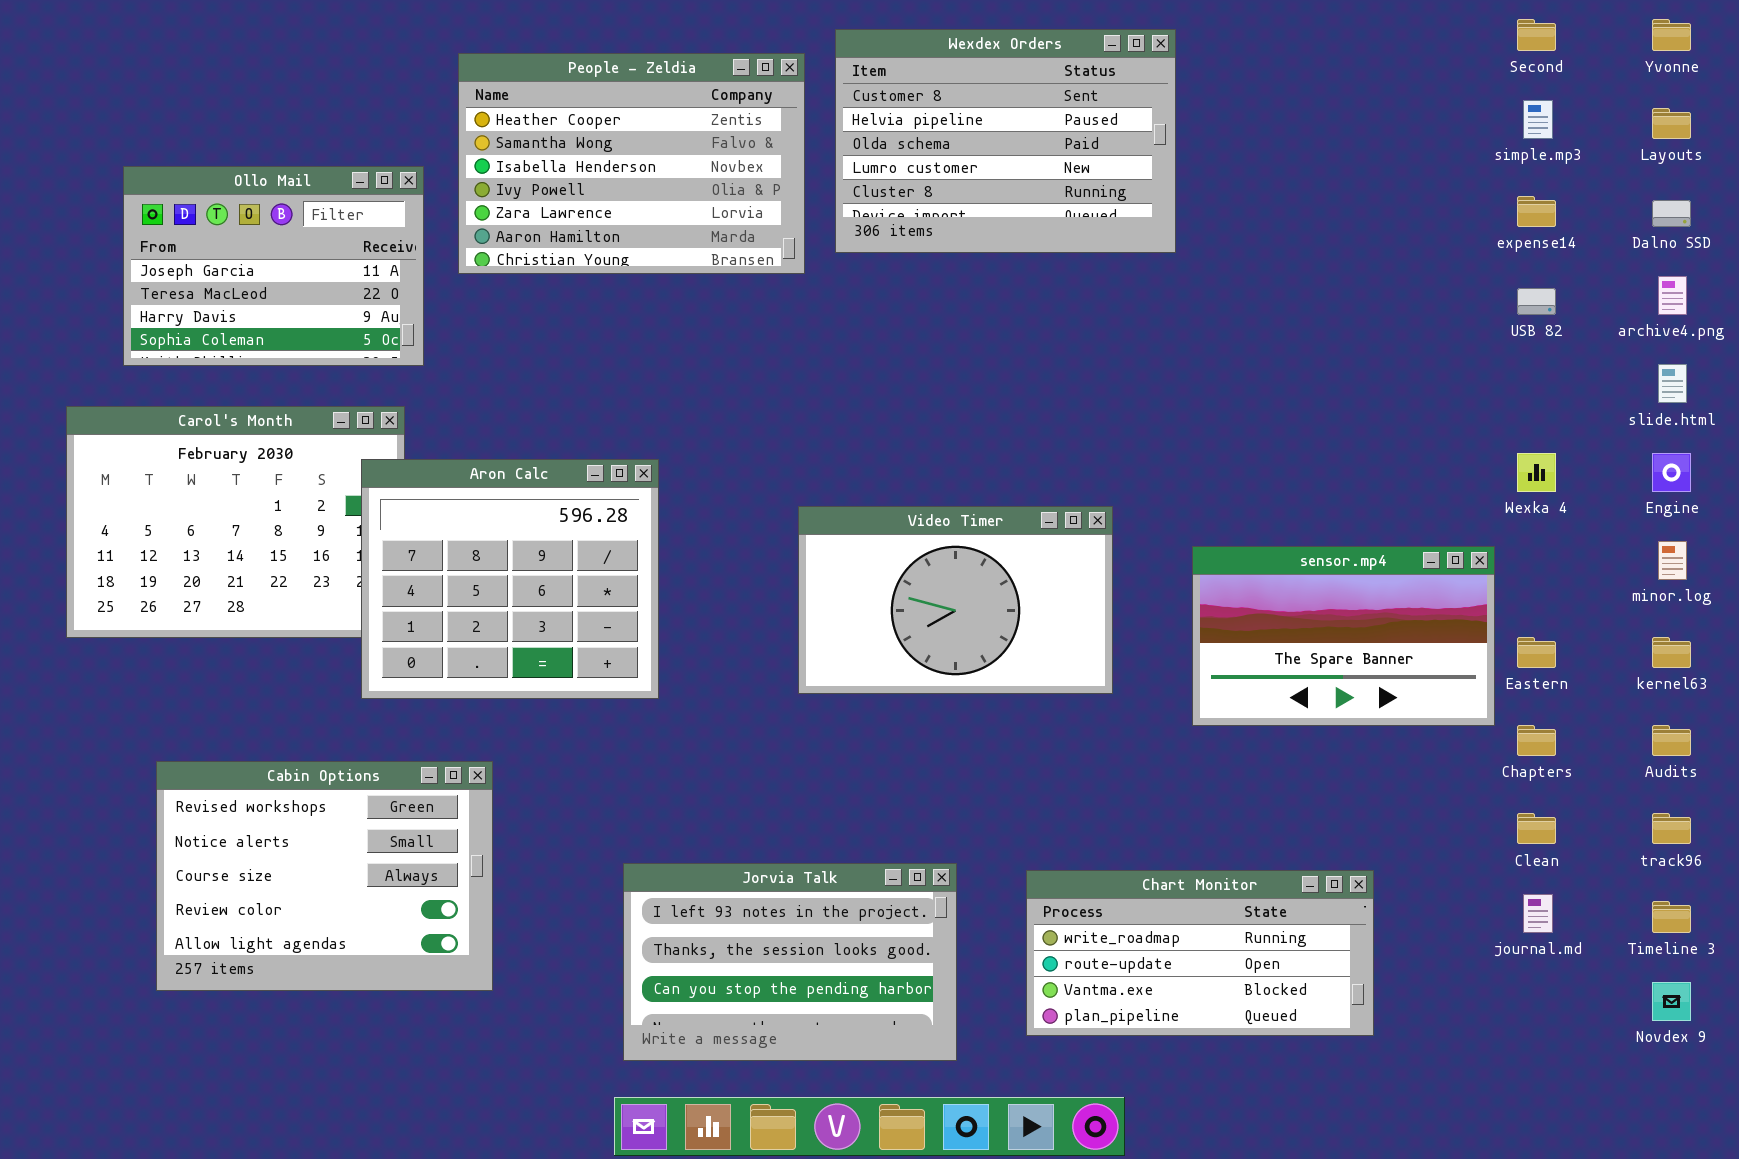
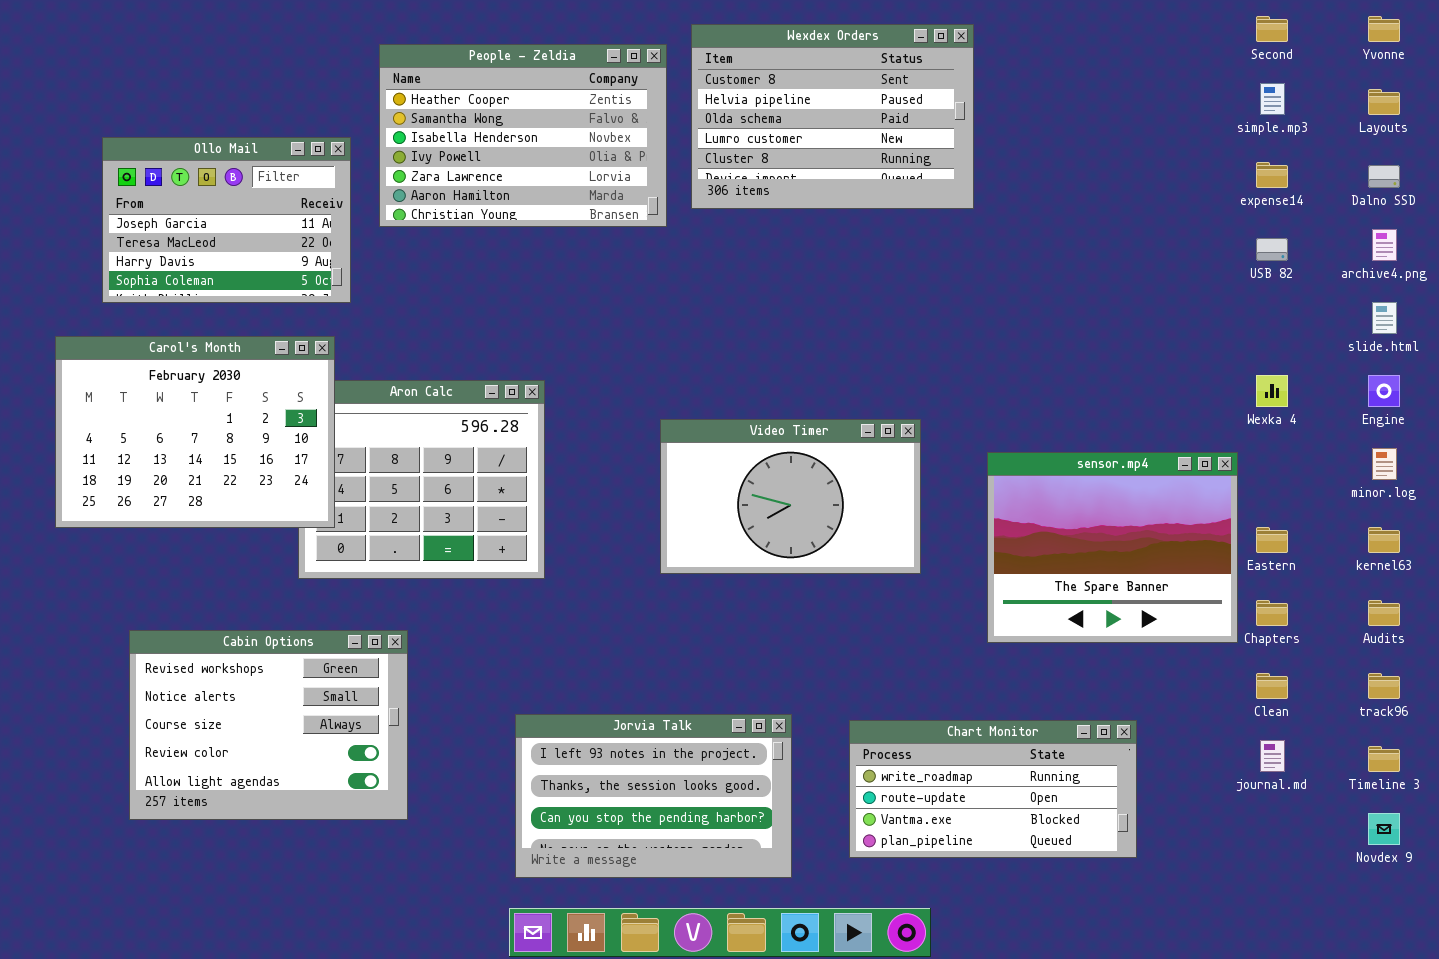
Carol's Month: [66,406,405,638] -> [55,336,335,528], raised
sensor.mp4: [1192,546,1495,726] -> [987,452,1238,643], resized

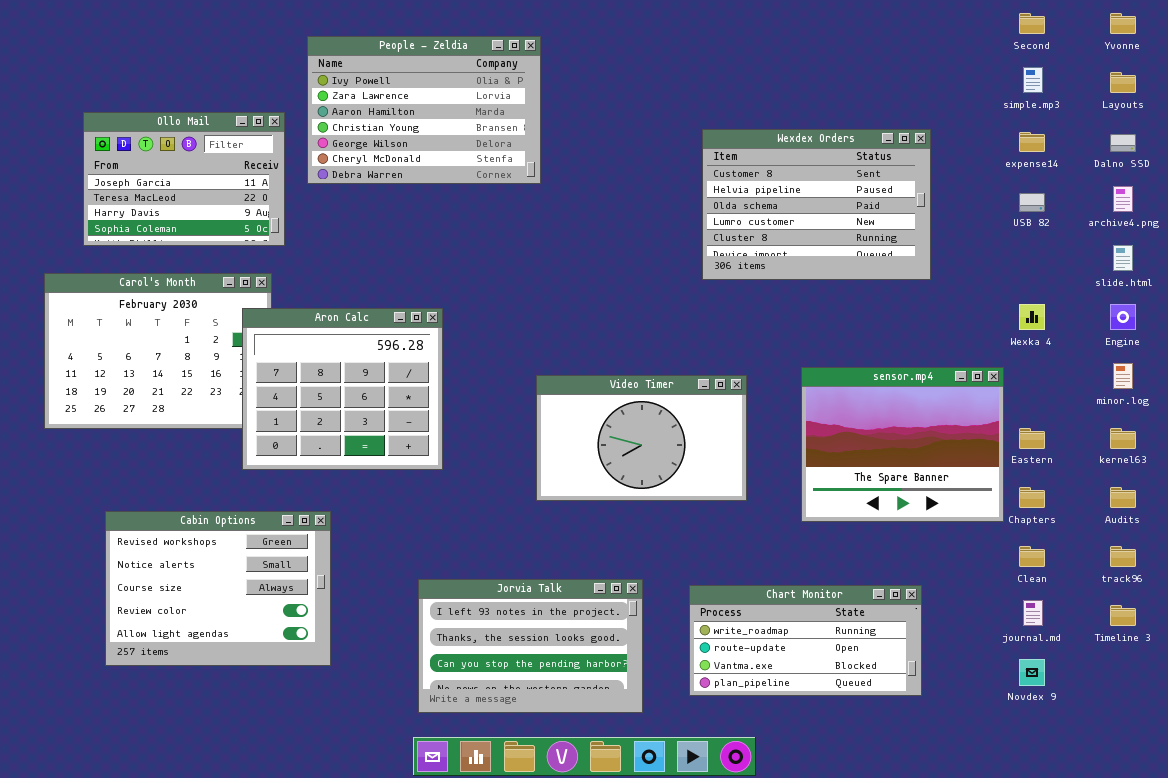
Wexdex Orders: [691,24,974,209] -> [702,129,931,280], moved
People - Zeldia: [379,44,667,227] -> [307,36,541,184], scrolled down 3 rows
Aron Calc: [298,380,545,579] -> [242,308,443,470], raised
Video Timer: [660,419,921,574] -> [536,375,747,501], moved
Novdex 9: [1368,813,1400,845] -> [1019,659,1045,686], moved

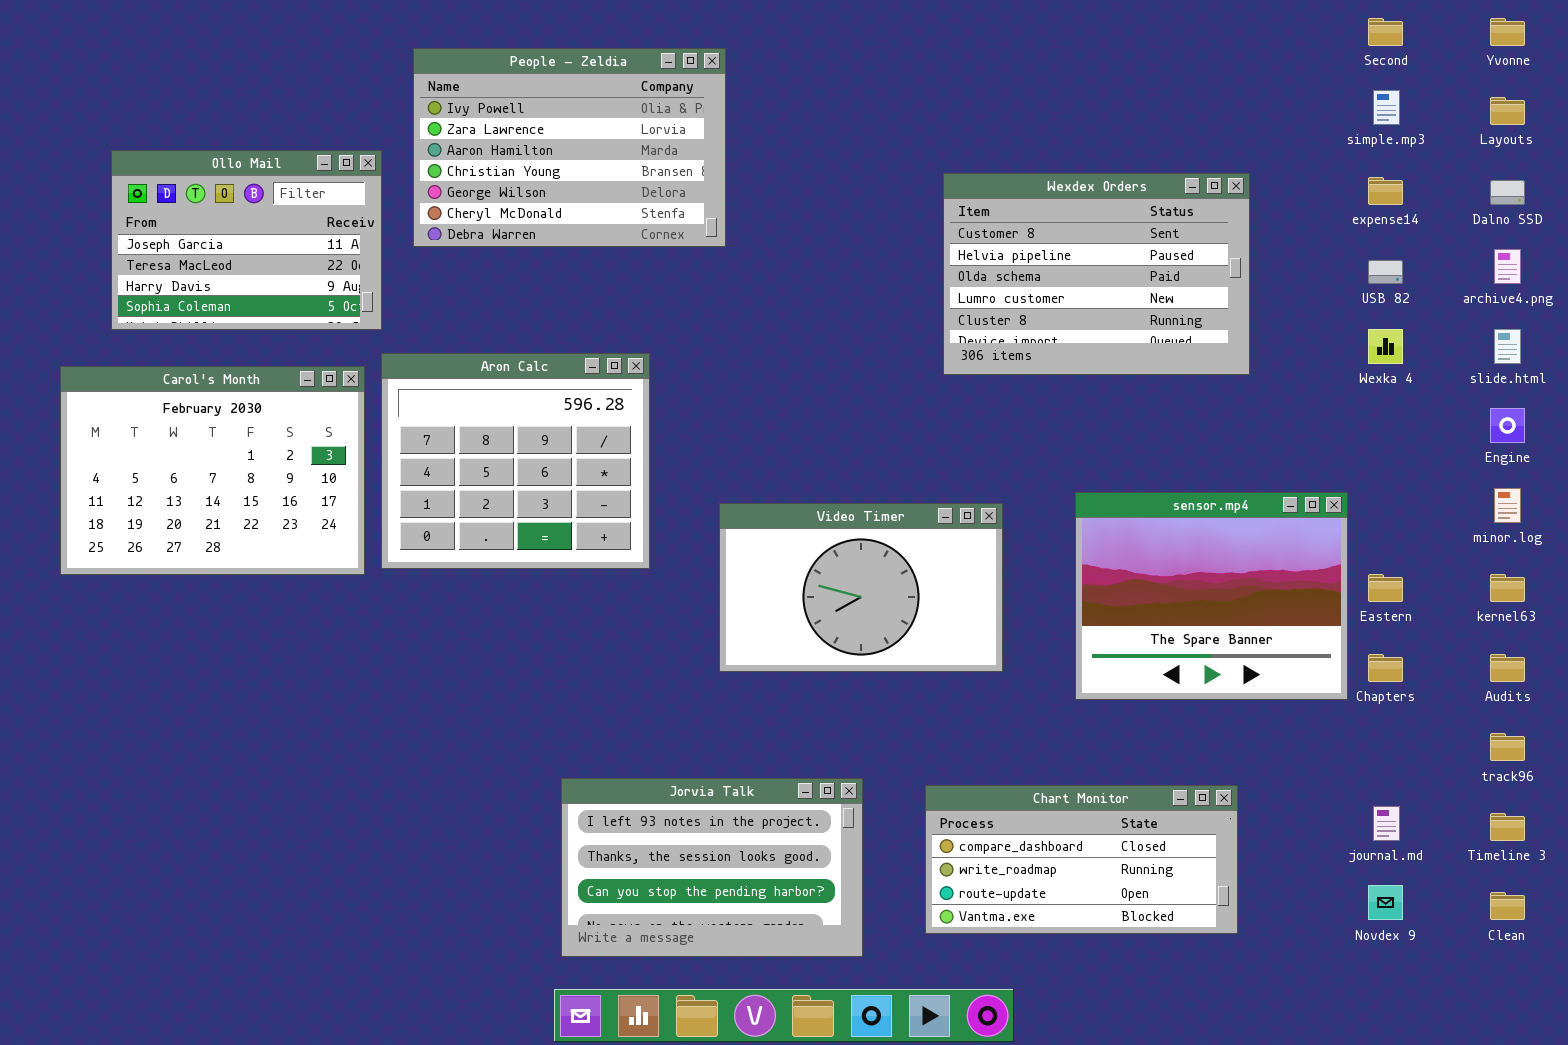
Wexka 4: [1019,304,1045,330] -> [1368,329,1403,364], moved
Aron Calc: [242,308,443,470] -> [381,353,650,569], moved
Cabin Options: [105,511,331,666] -> none, closed
Clean: [1019,546,1045,567] -> [1490,892,1525,920], moved
Chart Monitor: [689,585,922,696] -> [925,785,1238,934], scrolled up 1 row

